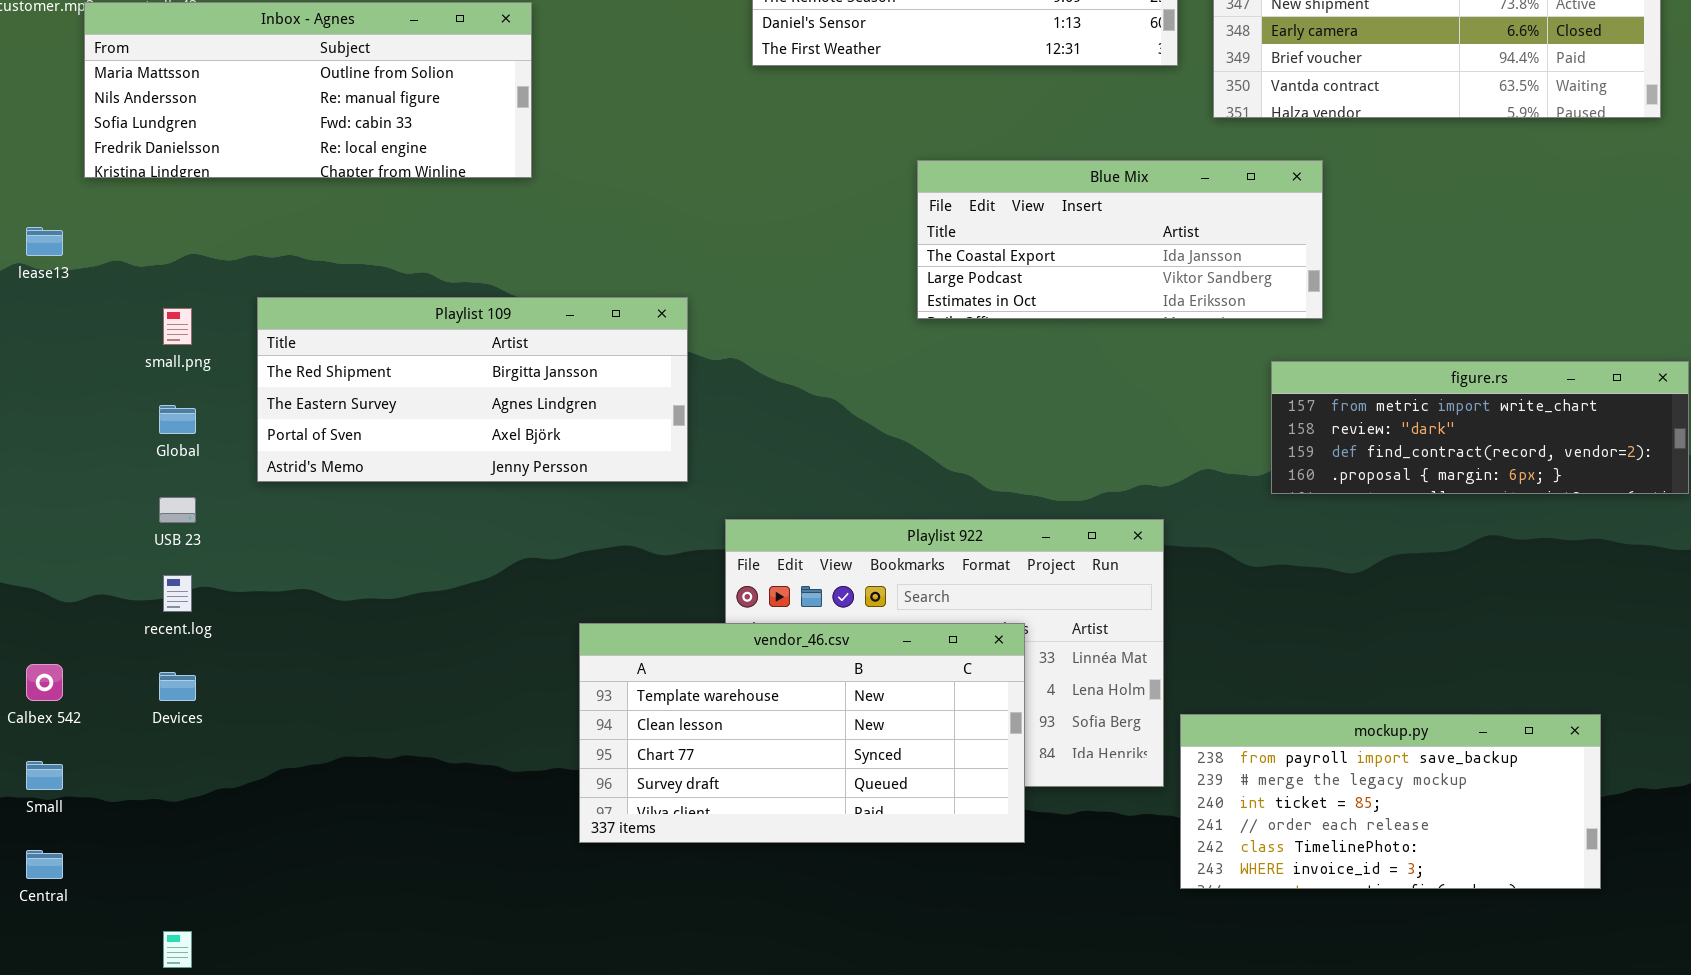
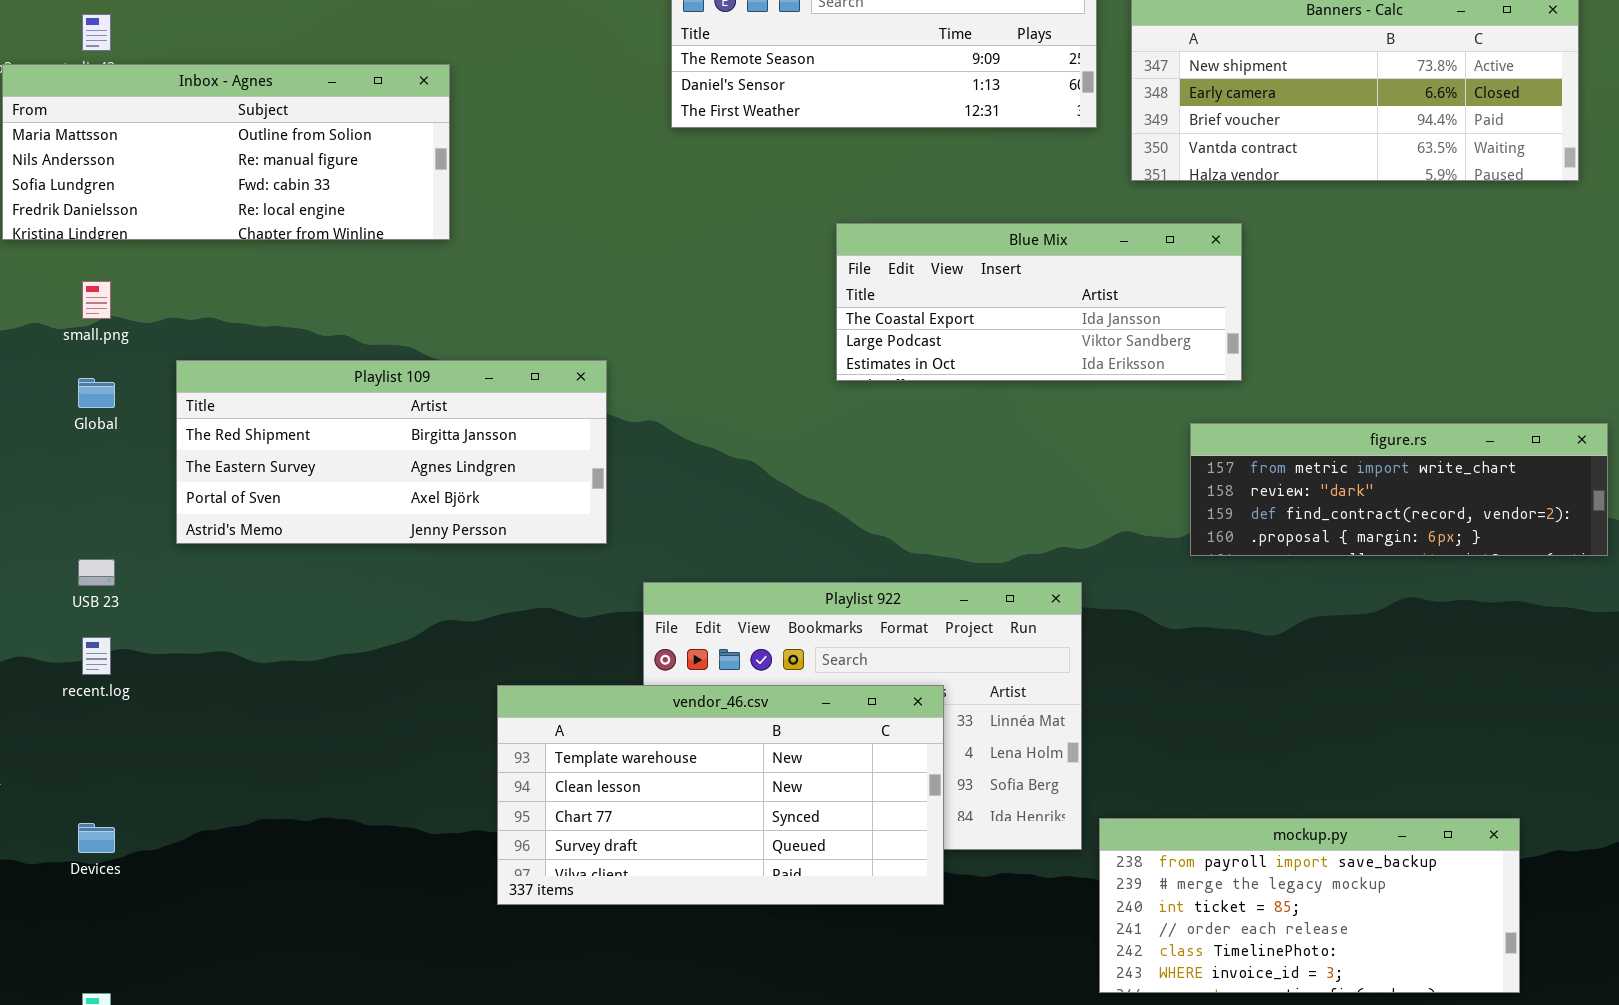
small.png: [163,308,192,345] -> [82,281,111,319], moved
Global: [159,405,196,434] -> [78,378,115,408], moved
Devices: [159,672,196,701] -> [78,823,115,853], moved
mockup.py: [1180,714,1601,889] -> [1099,818,1520,993], moved

